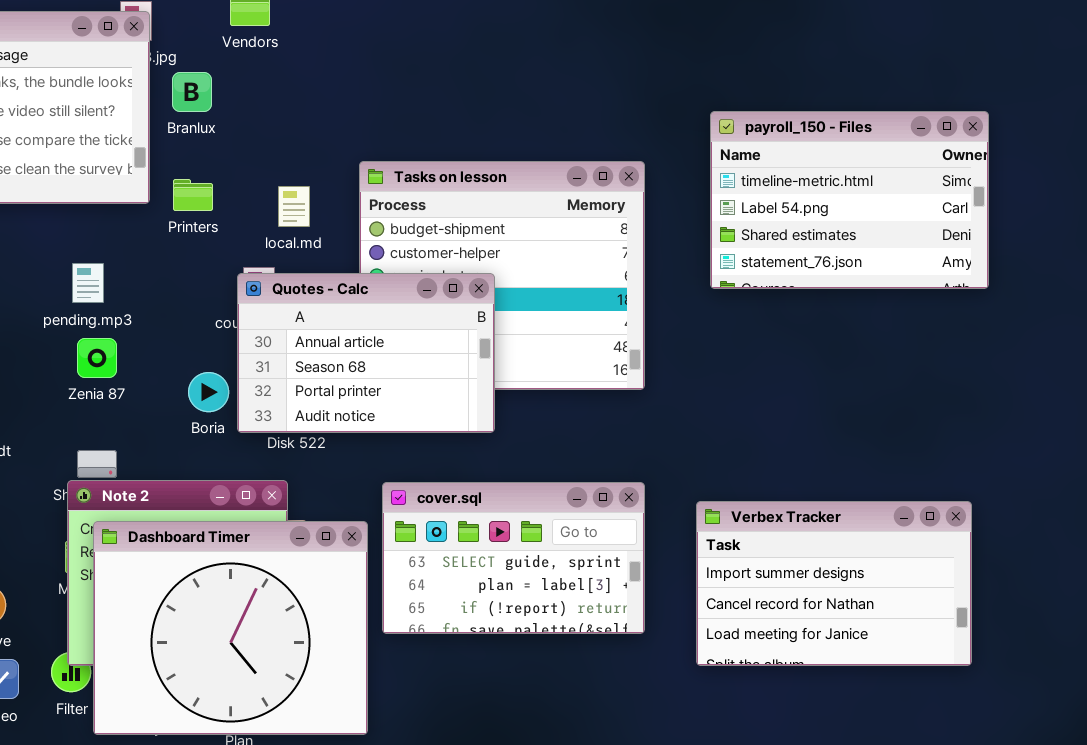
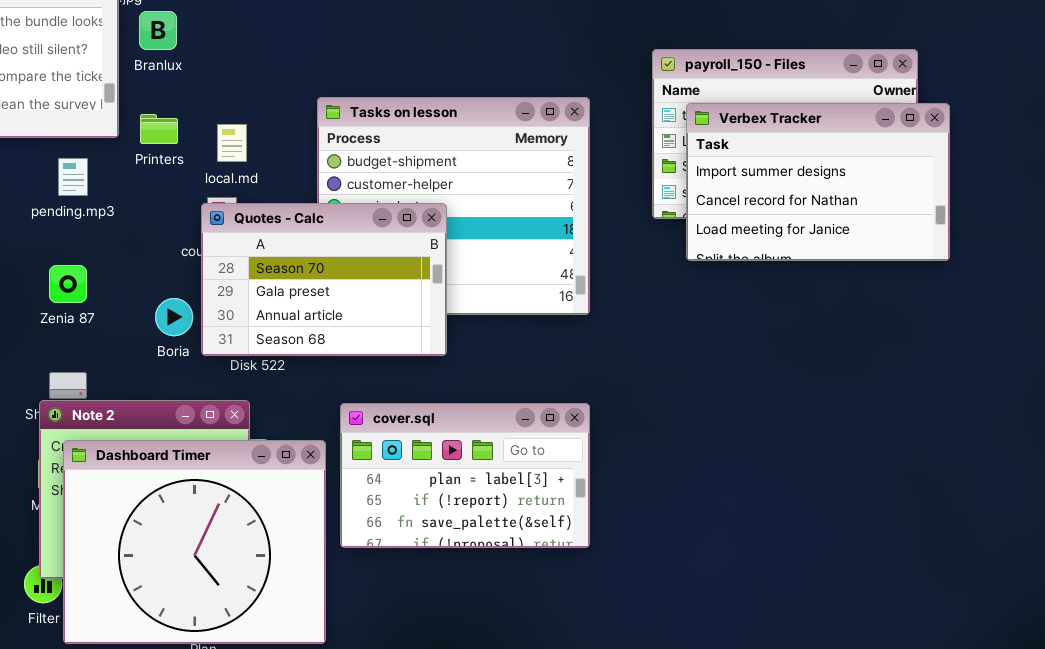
local.md: [278,186,310,227] -> [217,124,247,162], moved
pending.mp3: [72,263,104,303] -> [58,158,88,196], moved
Quotes - Calc: [237,273,495,433] -> [201,203,447,356], scrolled up 2 rows
cover.sql: [382,482,645,634] -> [340,403,590,548], scrolled down 1 row
Verbex Tracker: [696,501,972,666] -> [686,103,950,261], moved

